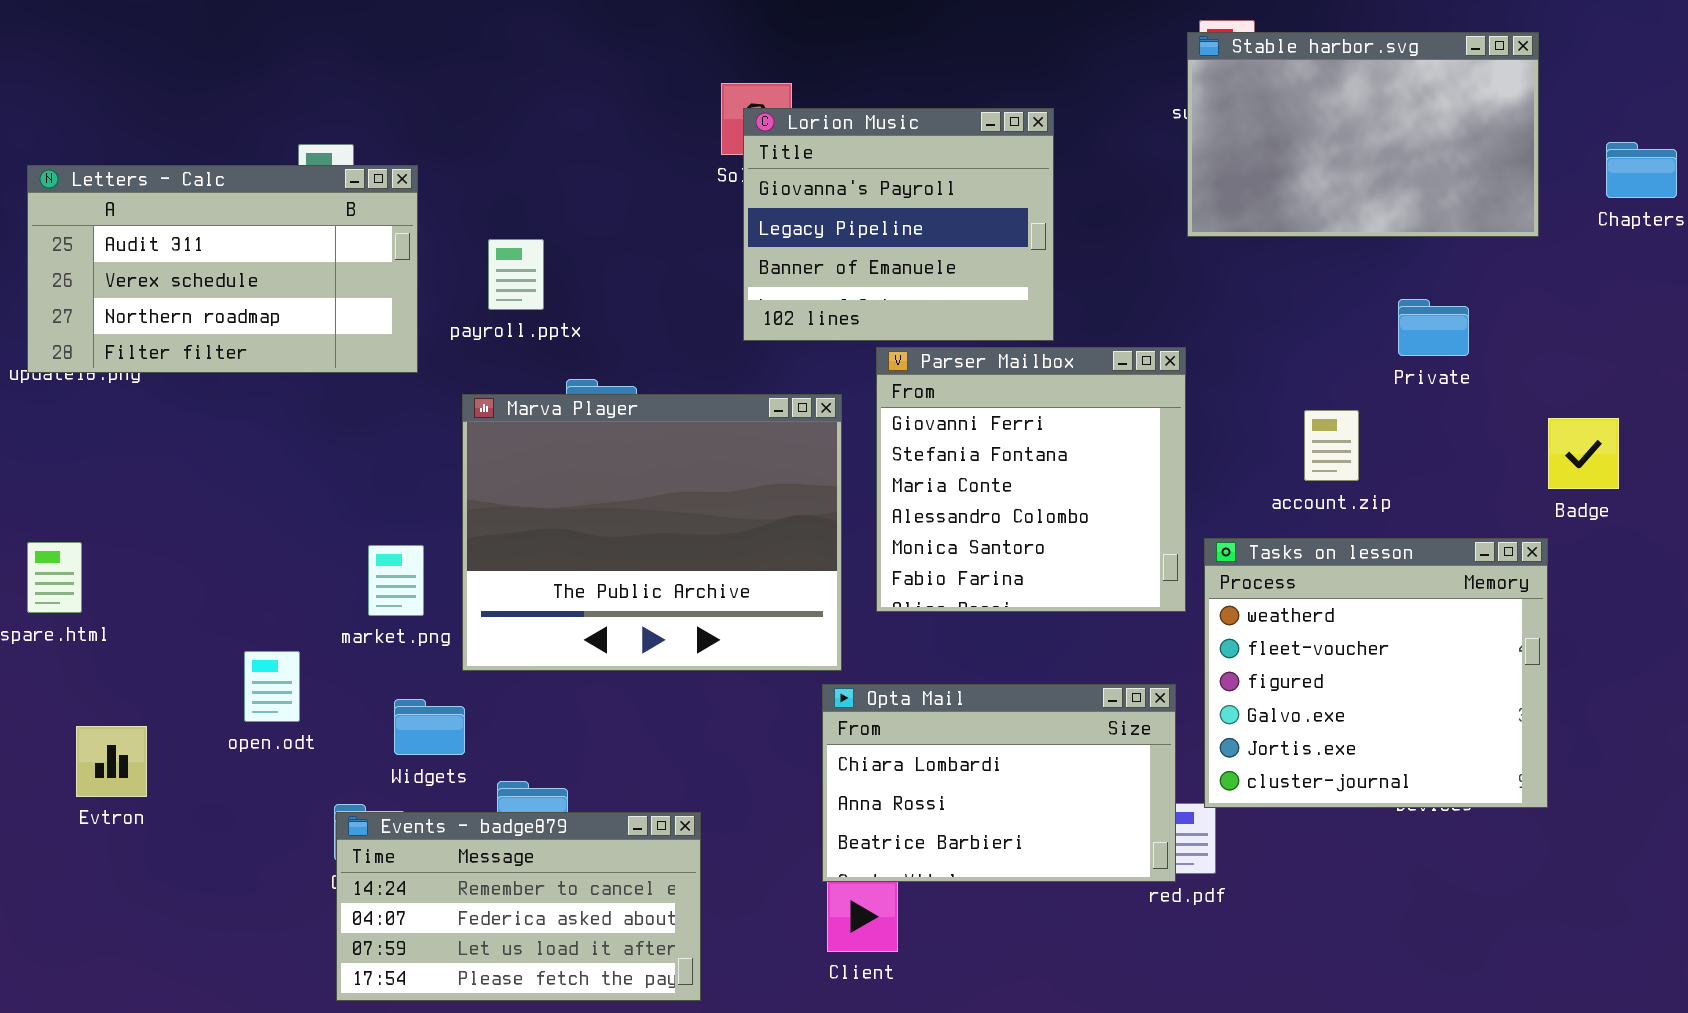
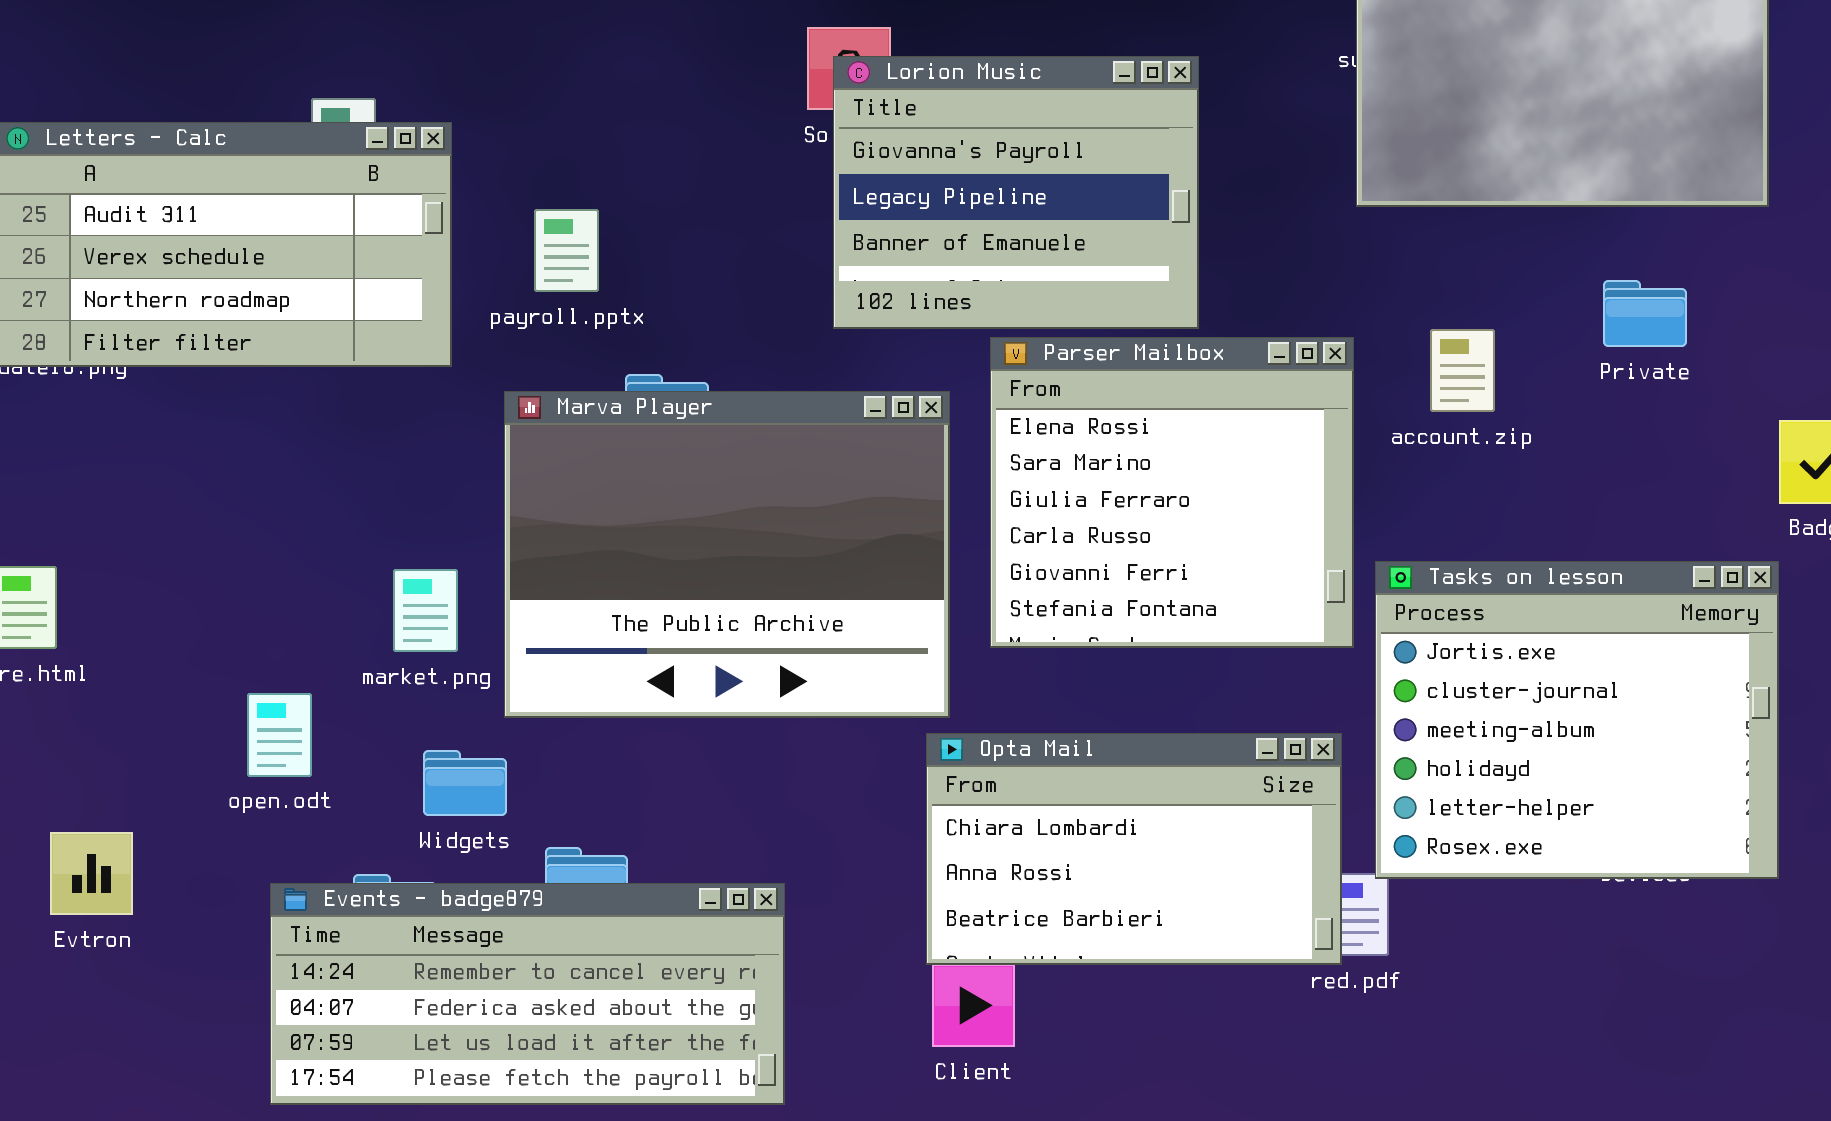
Parser Mailbox: [876,347,1186,612] -> [990,337,1354,648], scrolled up 4 rows
account.zip: [1304,410,1359,481] -> [1430,329,1495,412], moved
Tasks on lesson: [1204,538,1548,808] -> [1375,561,1779,879], scrolled down 4 rows
Evtron: [76,726,147,797] -> [50,832,133,915], moved
Events - badge879: [336,812,701,1001] -> [270,883,785,1105], resized

